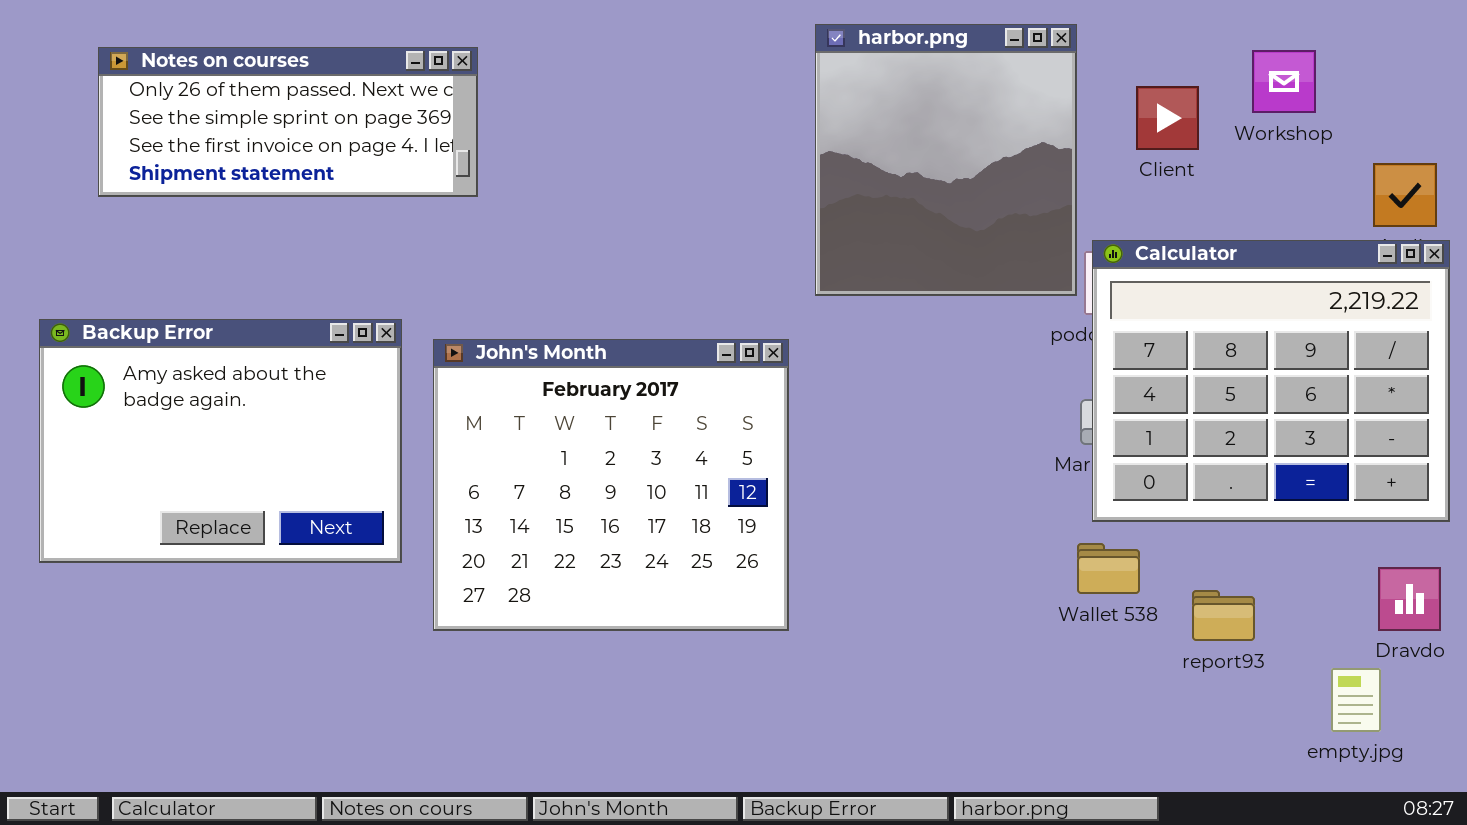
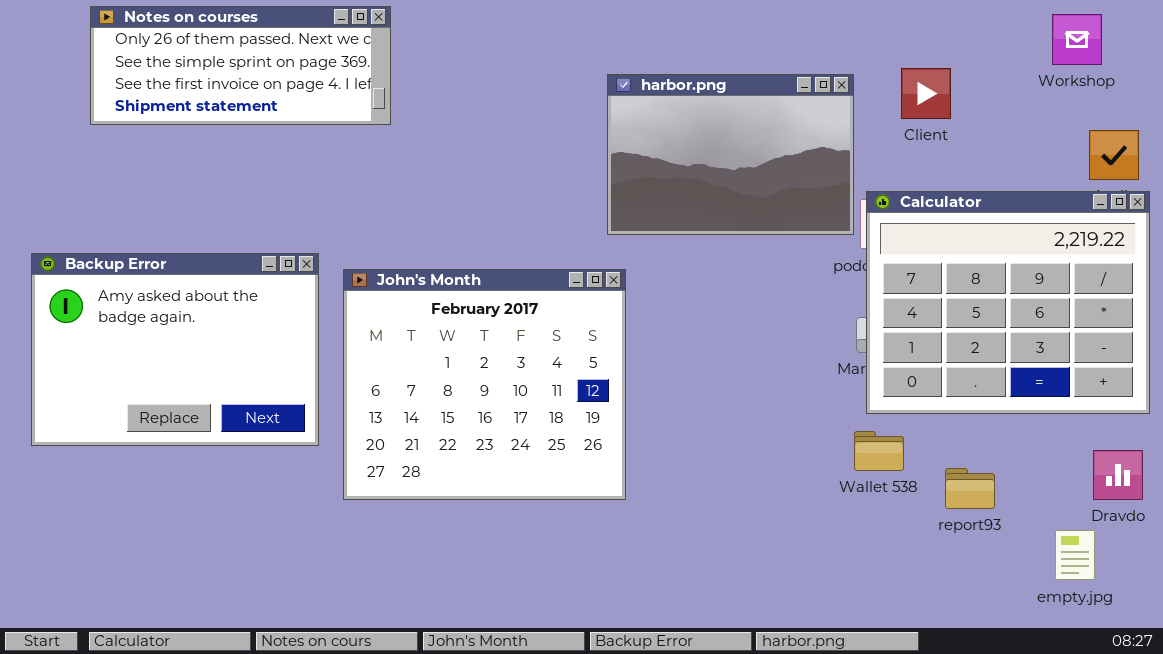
harbor.png: [815,24,1077,296] -> [607,74,854,235], resized
Notes on courses: [98,47,478,197] -> [90,6,391,125], moved
Workshop: [1252,50,1316,113] -> [1052,14,1102,65], moved

